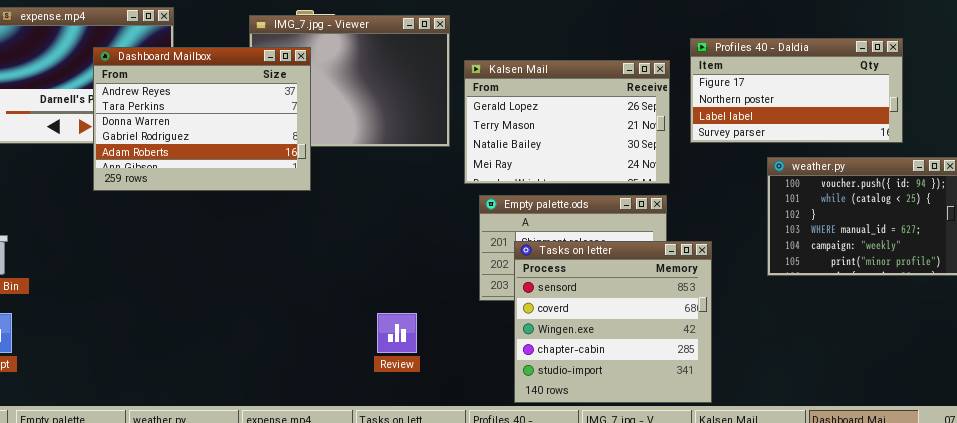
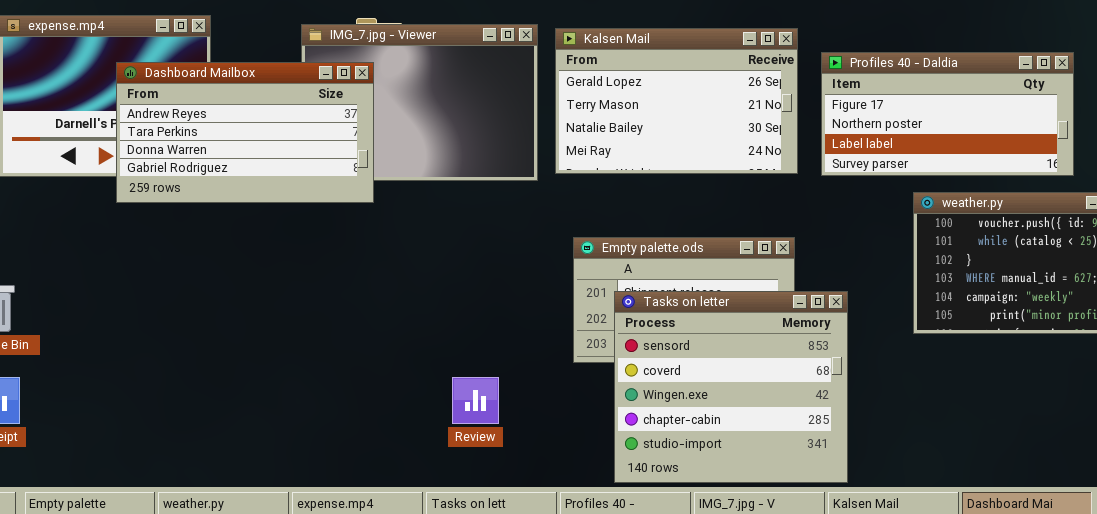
Dashboard Mailbox: [93,47,311,191] -> [116,62,374,203], resized
Kalsen Mail: [464,60,670,184] -> [555,28,798,174], moved

